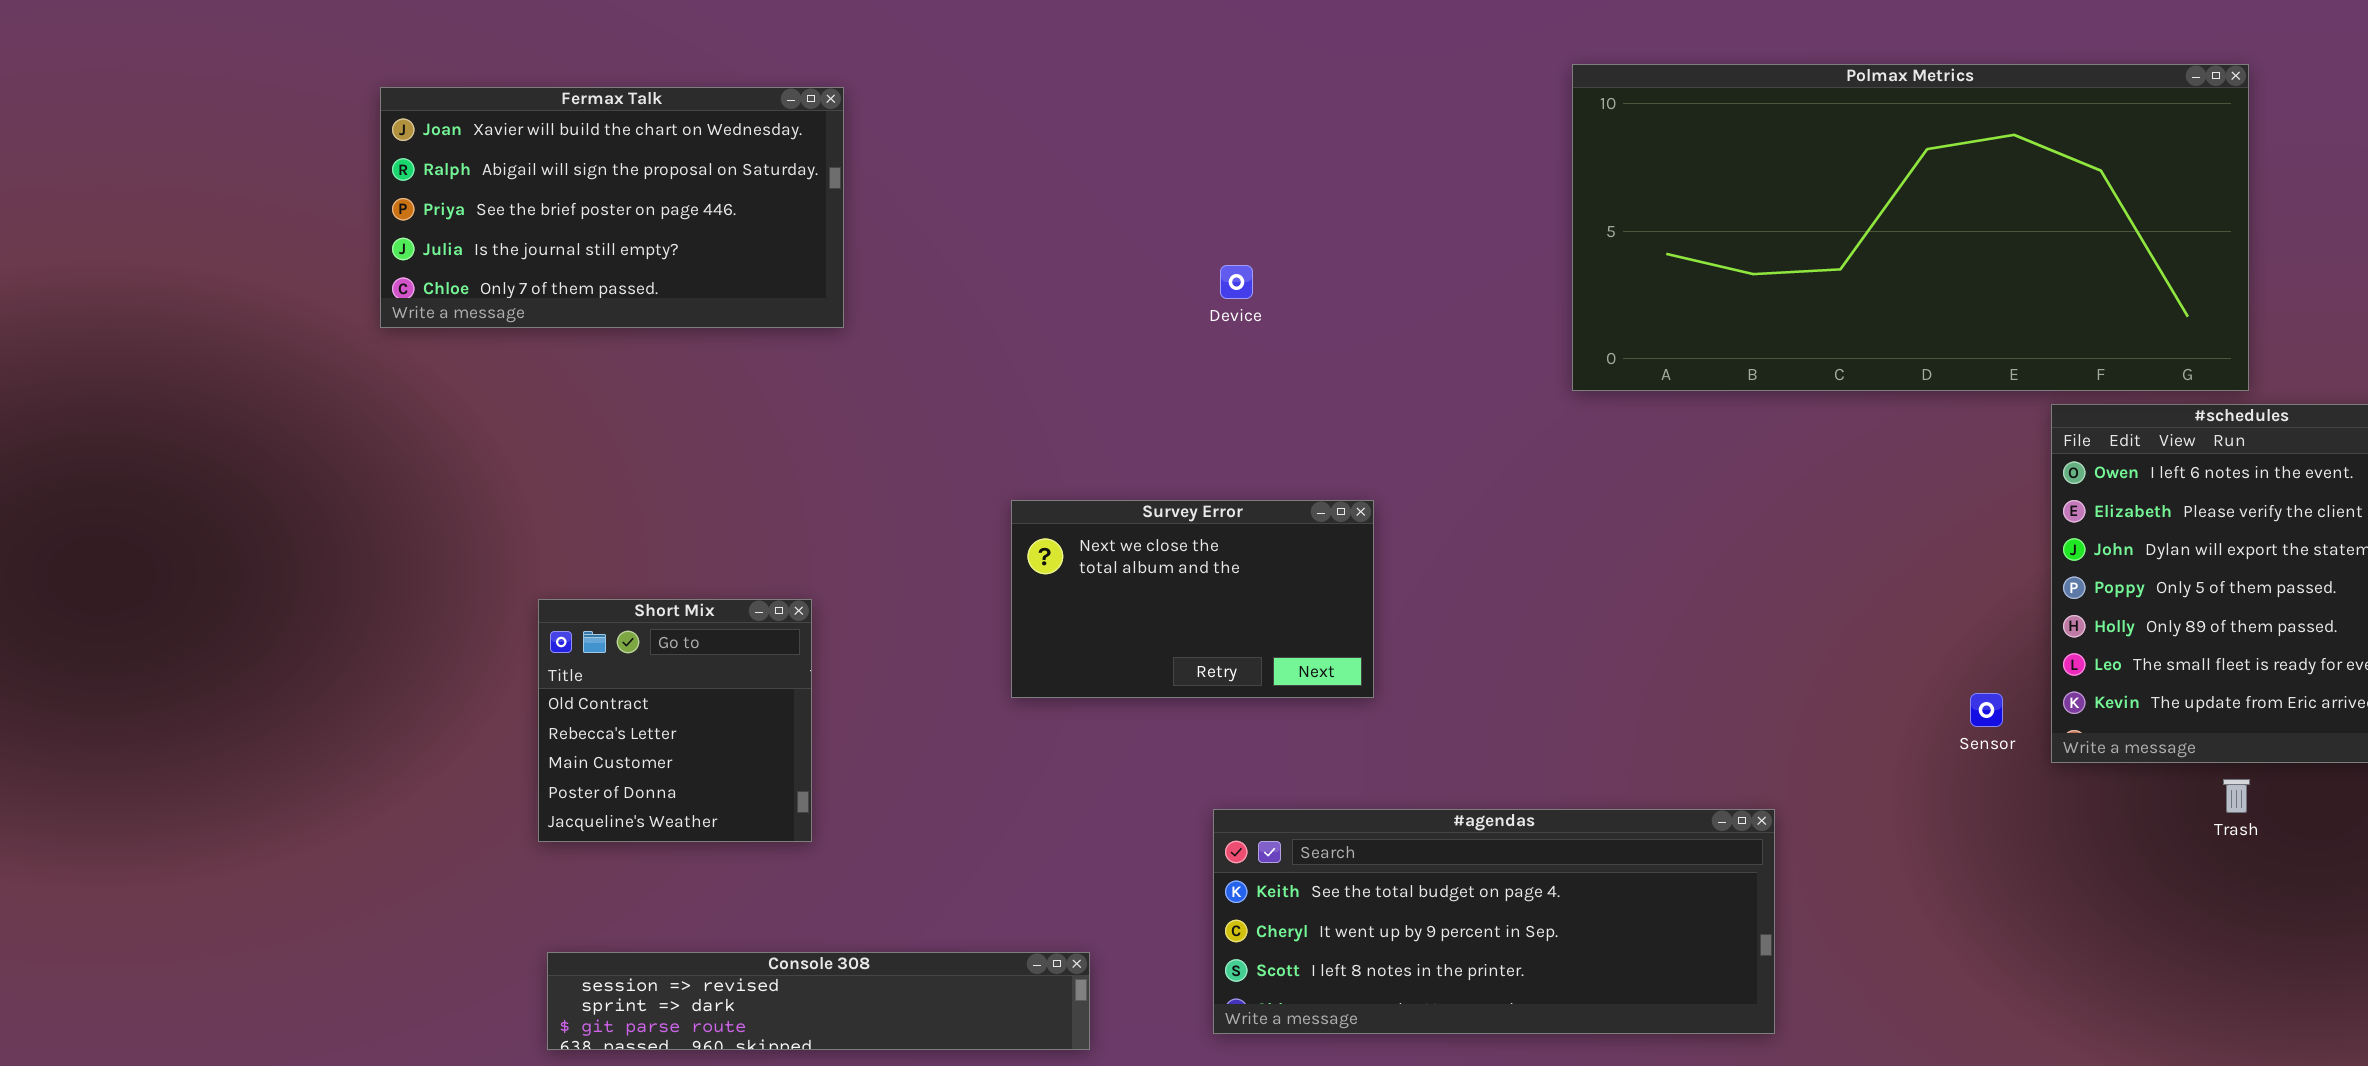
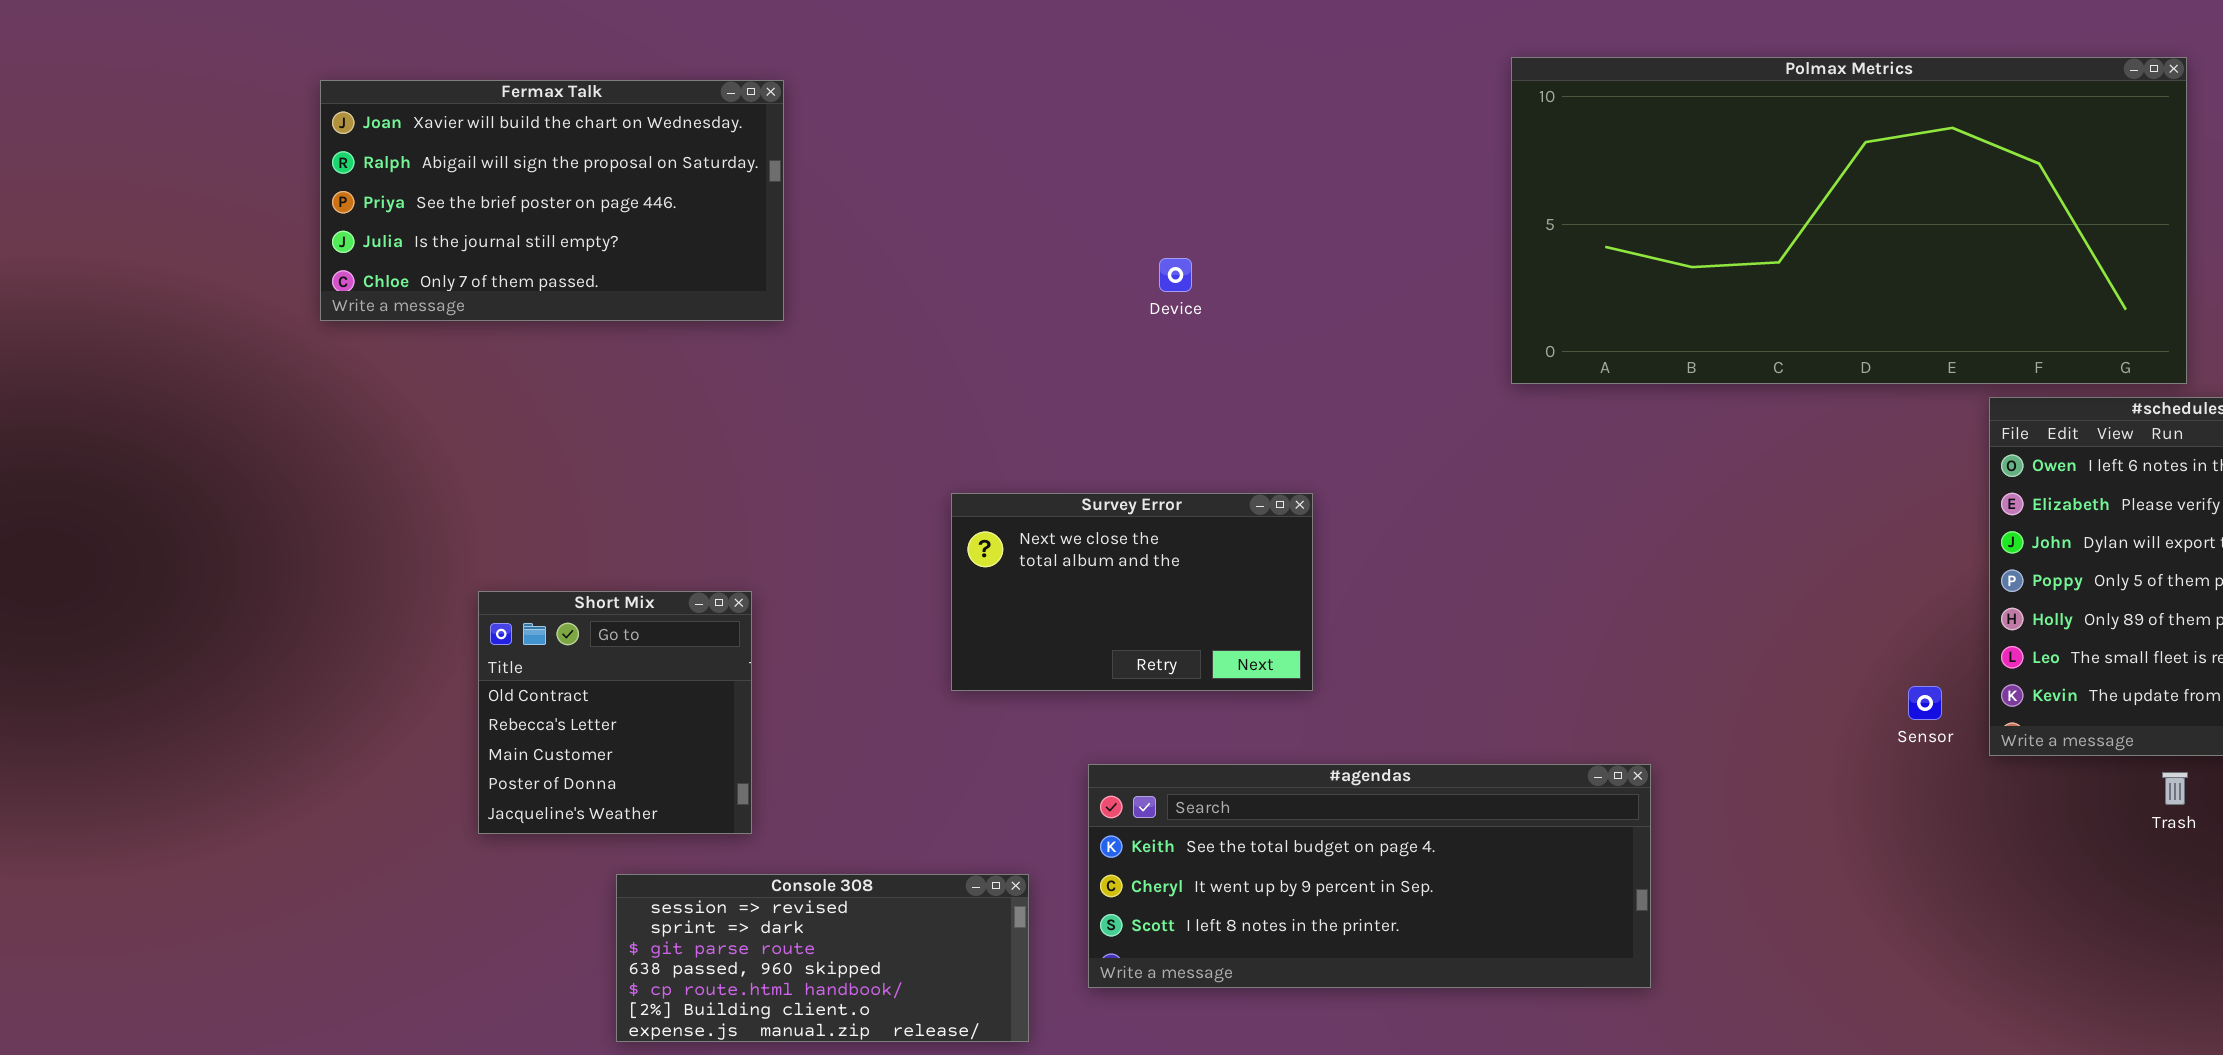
#agendas: [1213,809,1775,1034] -> [1088,764,1651,988], moved
Console 308: [547,952,1090,1050] -> [616,874,1029,1042], resized

